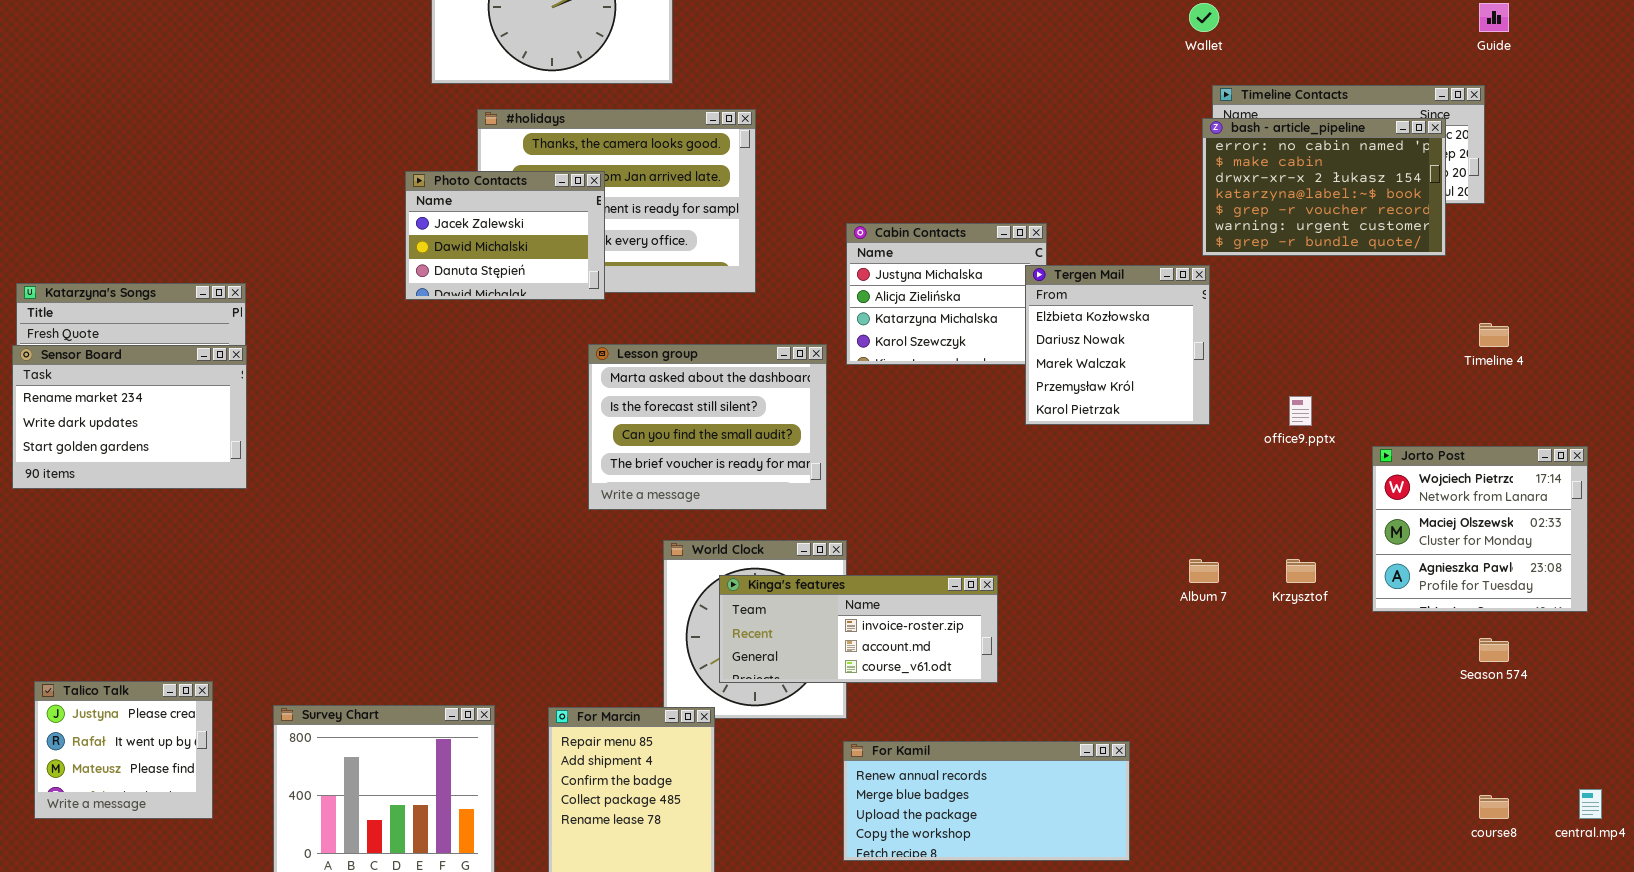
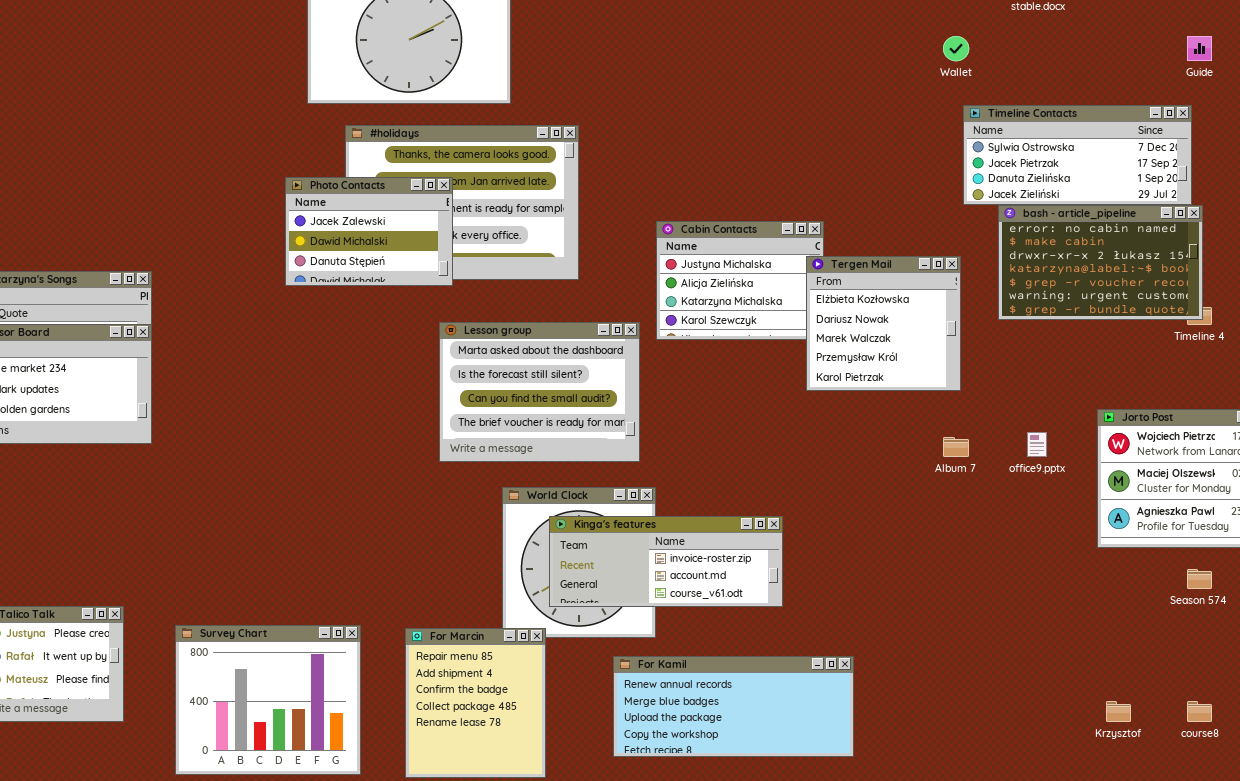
bash - article_pipeline: [1202,118,1446,256] -> [998,205,1203,320], moved
office9.pptx: [1289,396,1312,426] -> [1027,432,1047,457], moved
Album 7: [1189,559,1219,583] -> [943,437,969,457], moved
Krzysztof: [1286,559,1316,583] -> [1106,701,1131,722], moved
For Kamil: [843,741,1130,861] -> [613,656,854,757], moved

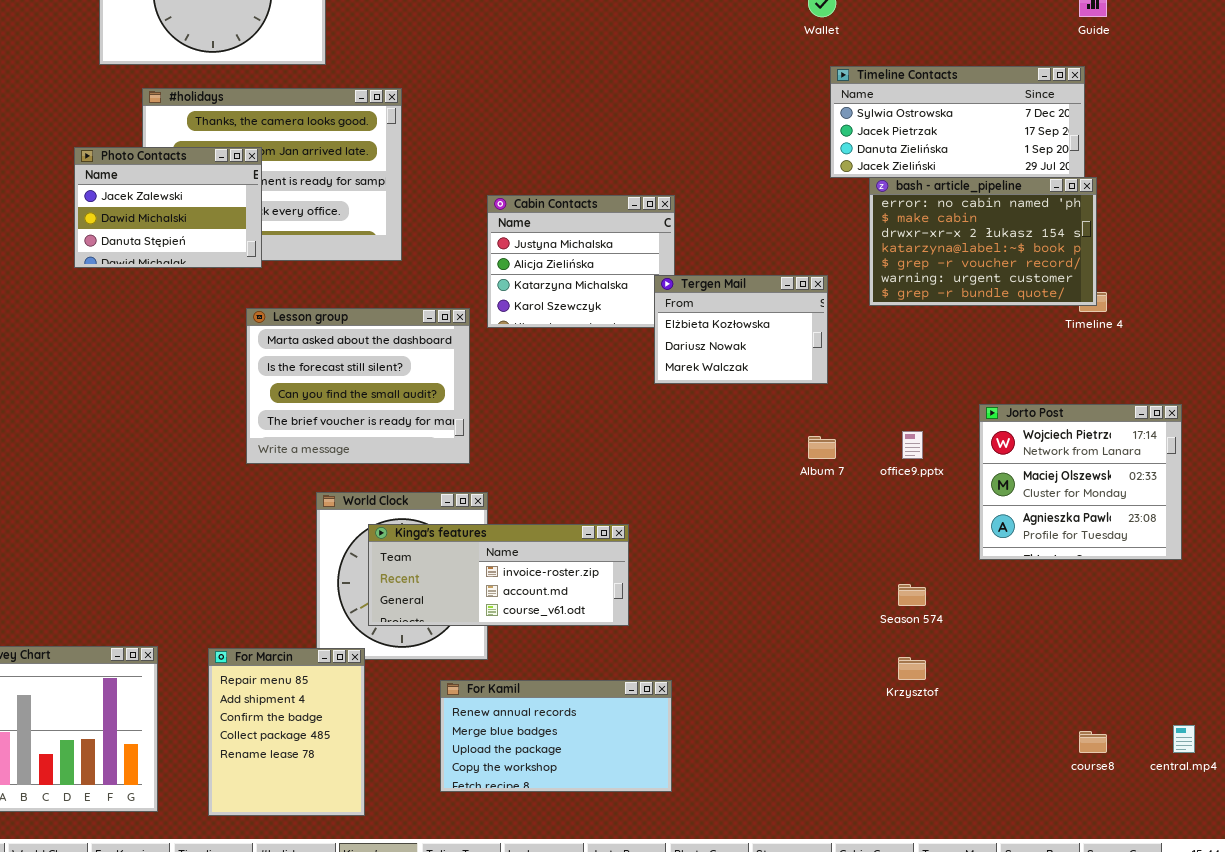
Tergen Mail: [806,256,961,391] -> [654,275,828,384], resized
Season 574: [1187,569,1212,589] -> [898,584,926,606], moved
For Kamil: [613,656,854,757] -> [440,680,672,792], resized
Krzysztof: [1106,701,1131,722] -> [898,657,926,680], moved

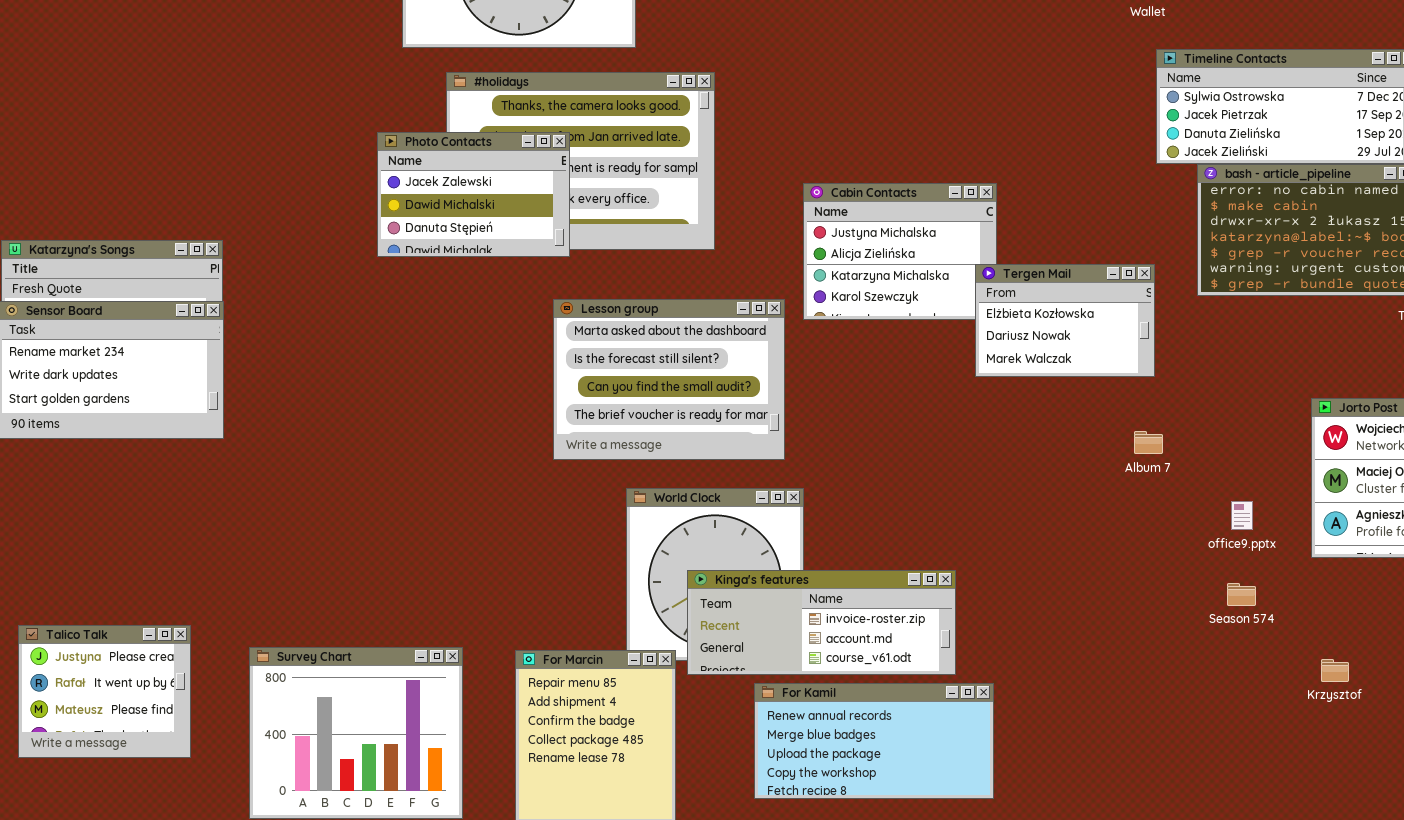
office9.pptx: [902,431,923,459] -> [1231,501,1253,530], moved
Kinga's features: [368,524,629,626] -> [687,570,956,675], moved
Krzysztof: [898,657,926,680] -> [1321,659,1349,682], moved

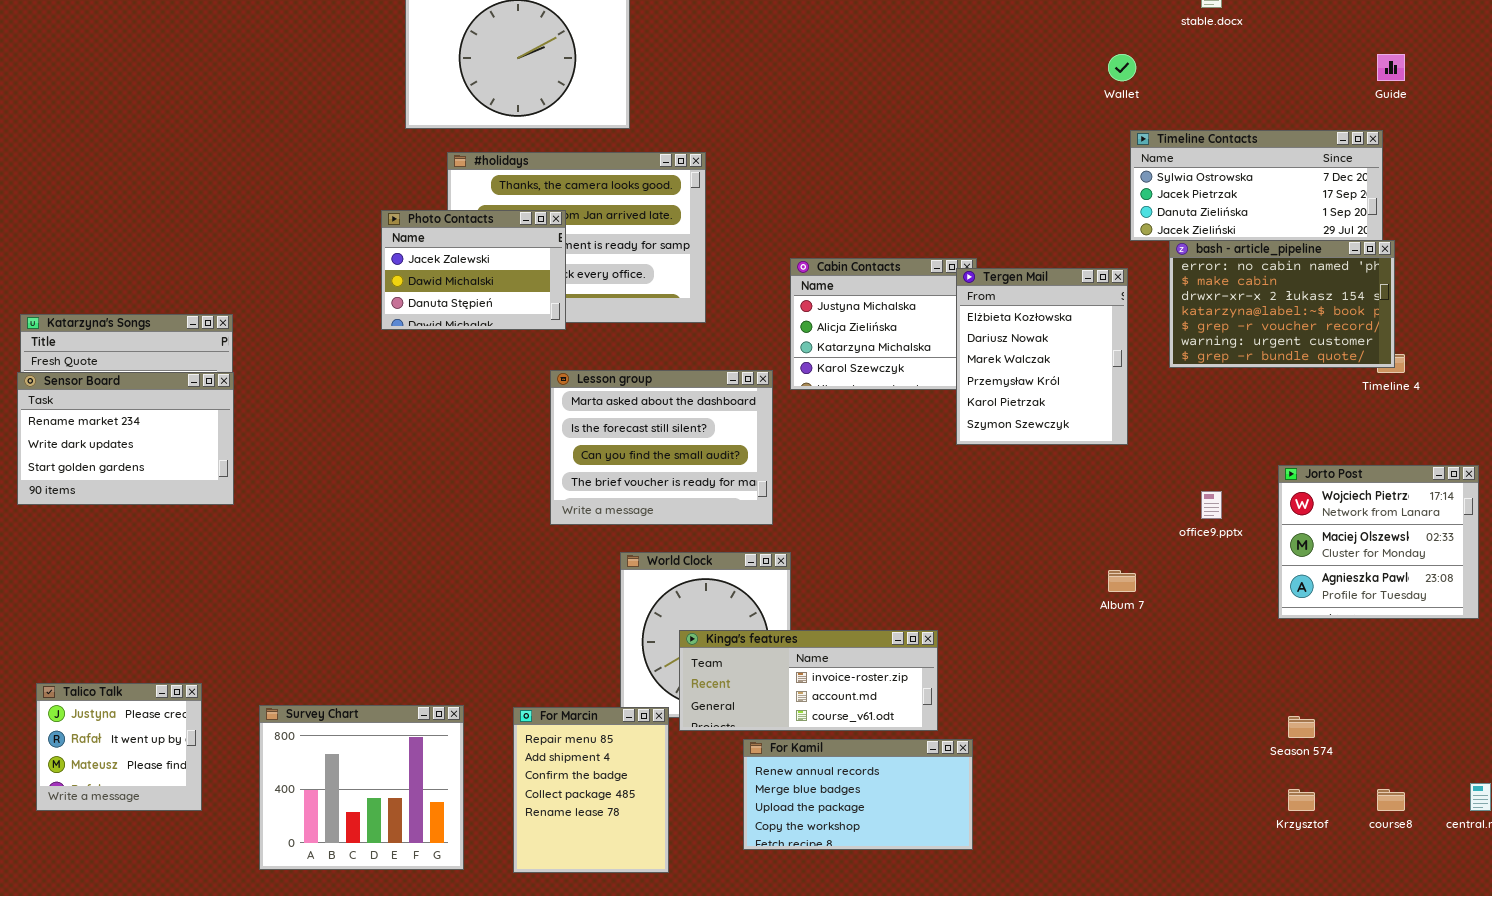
Tergen Mail: [975,264,1155,377] -> [956,268,1128,445], resized
Album 7: [1134,431,1163,454] -> [1108,570,1136,592], moved
office9.pptx: [1231,501,1253,530] -> [1201,491,1222,519], moved
Season 574: [1227,583,1256,606] -> [1288,716,1315,738], moved
Krzysztof: [1321,659,1349,682] -> [1288,789,1315,811], moved

